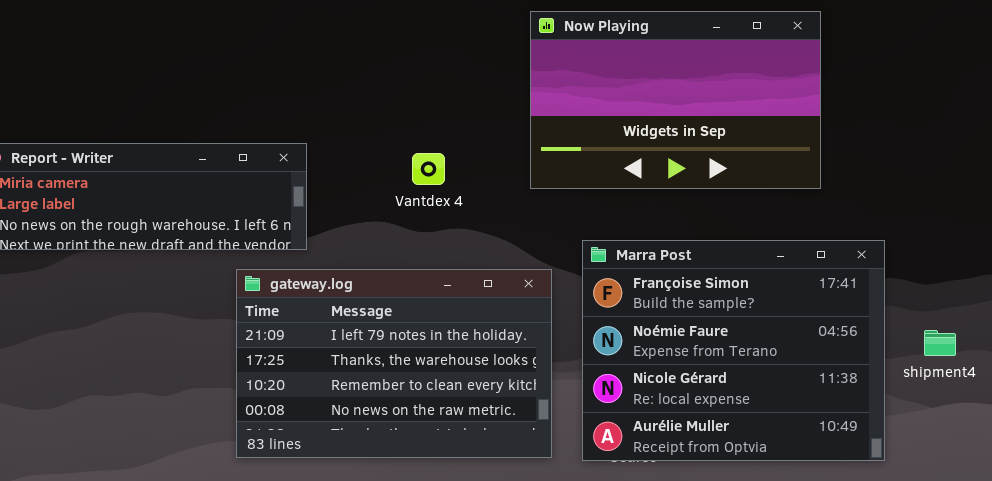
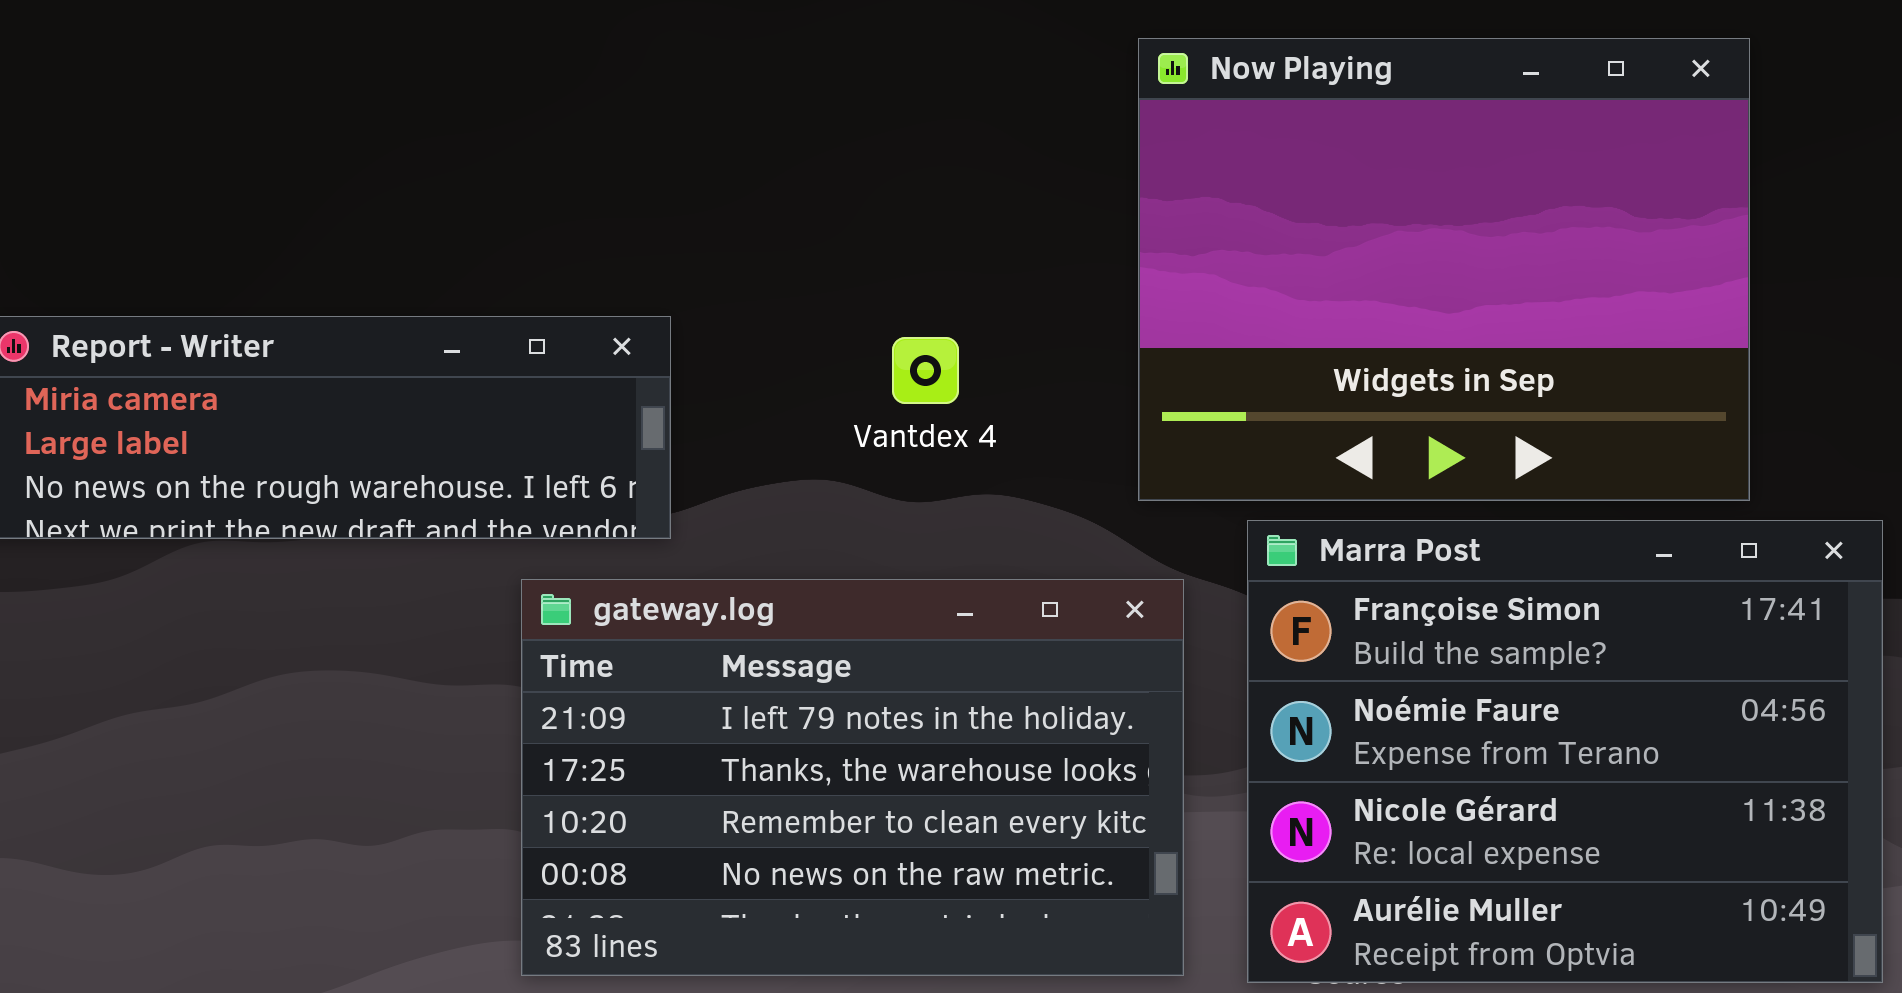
Now Playing: [530,11,821,189] -> [1138,38,1750,501], resized

